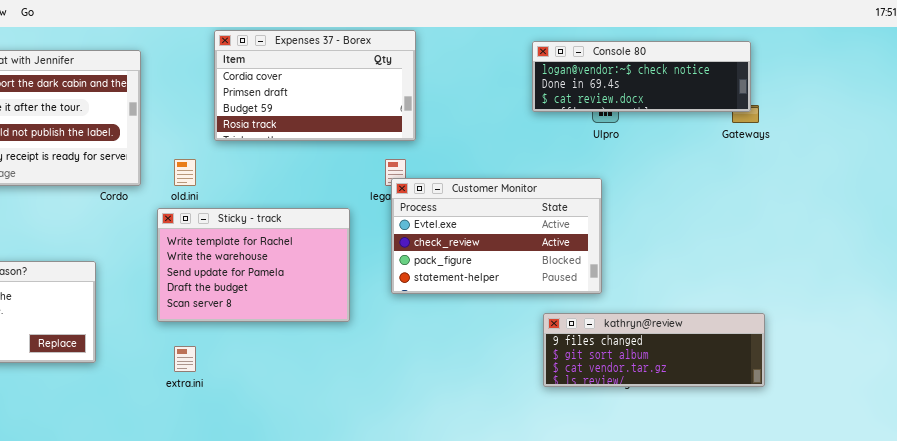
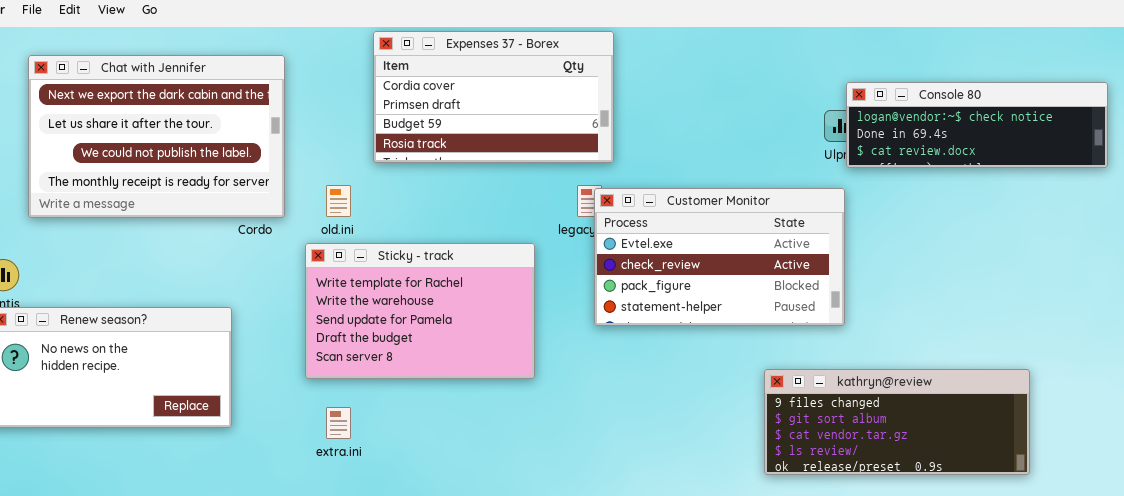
Console 80: [532,41,751,112] -> [846,82,1108,168], moved
Customer Monitor: [391,178,602,294] -> [594,188,845,326], moved
kathryn@review: [543,313,765,387] -> [764,369,1030,475], resized

